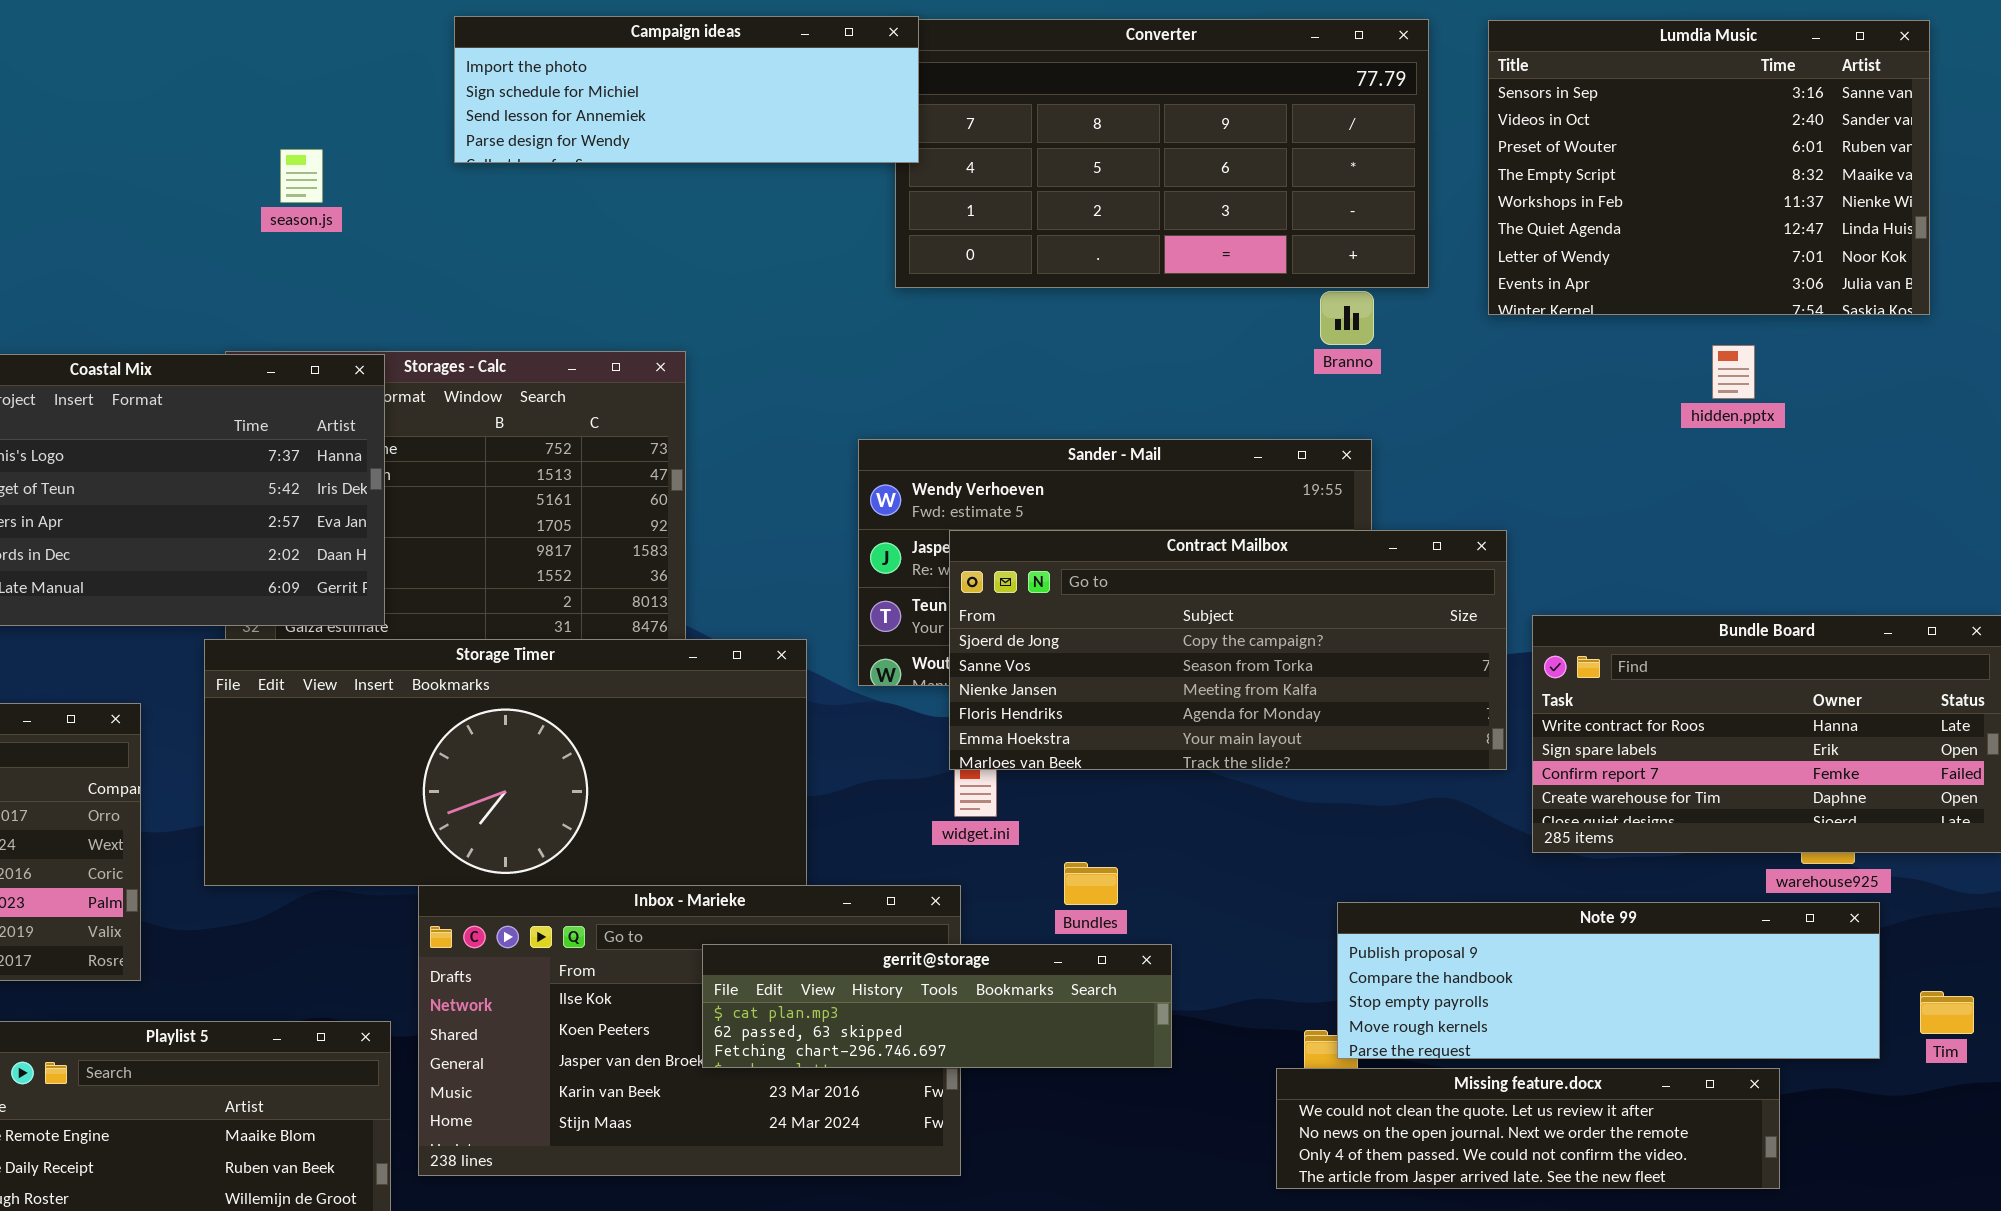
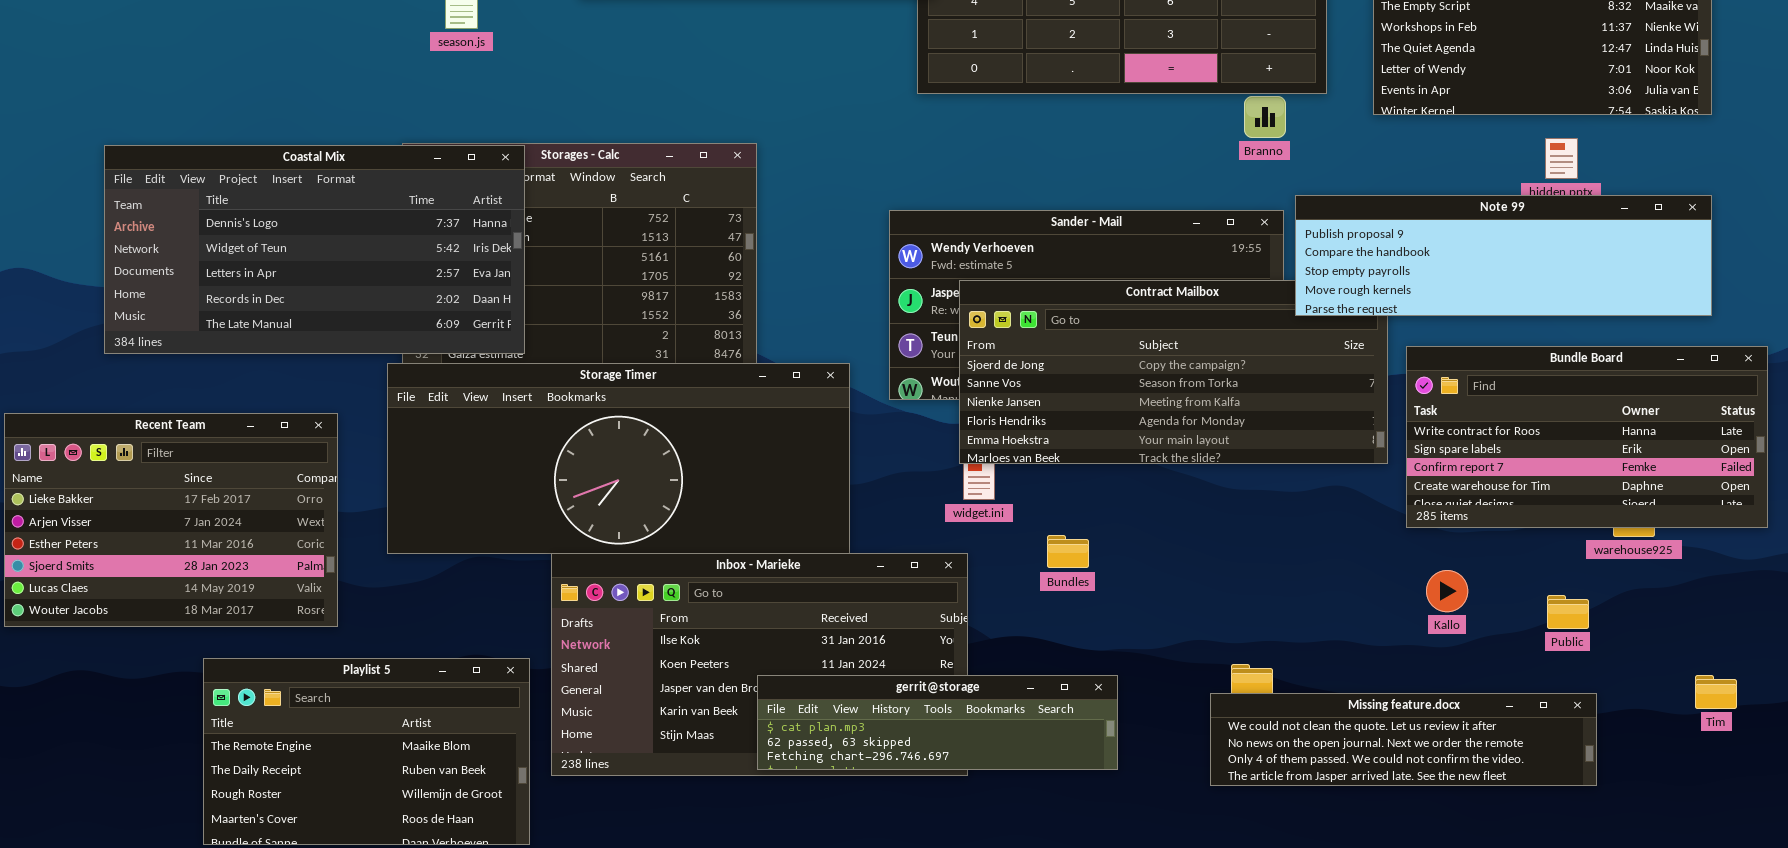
Note 99: [1337,902,1880,1059] -> [1295,195,1712,316], moved
gerrit@storage: [702,944,1172,1068] -> [757,675,1118,770], moved
Tim: [1920,991,1974,1034] -> [1695,675,1737,709], moved

